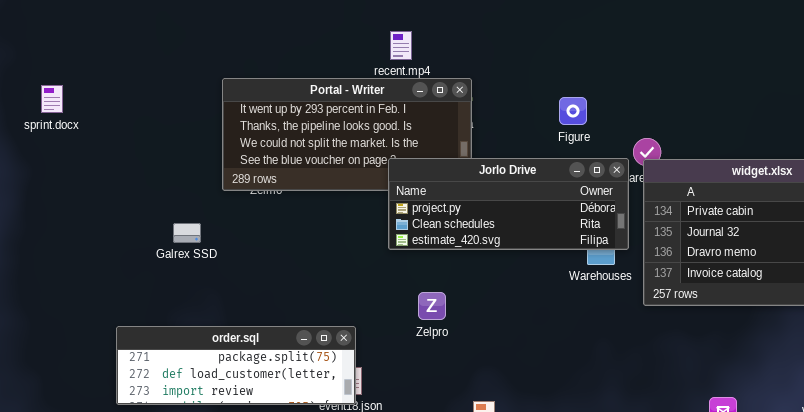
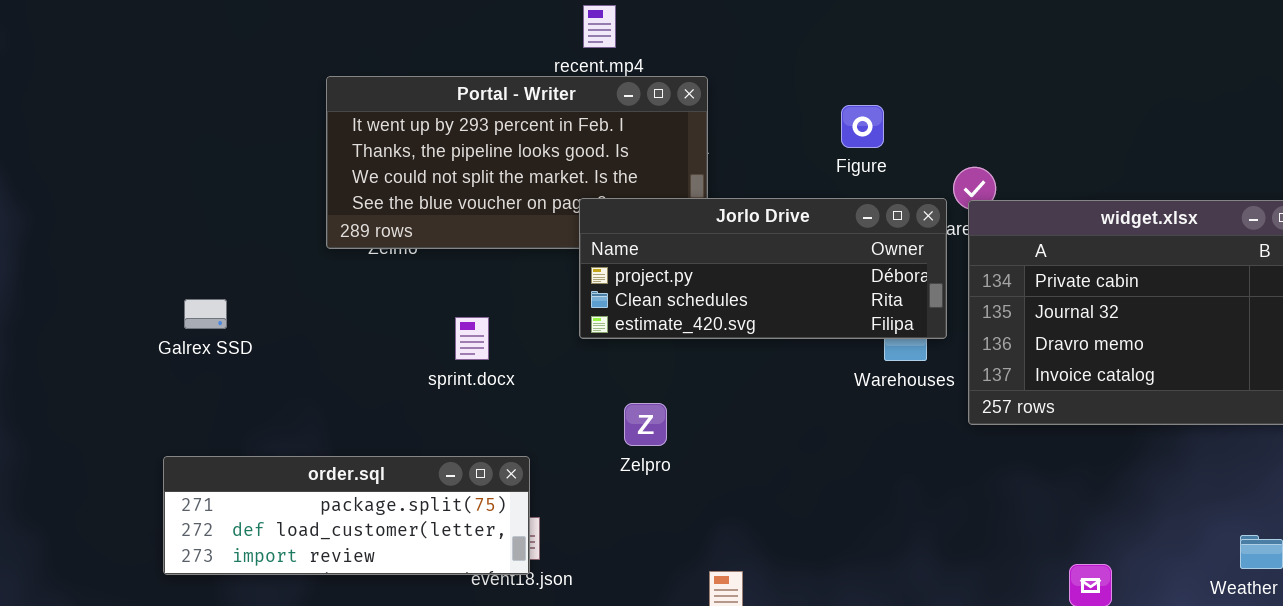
sprint.docx: [41,85,63,113] -> [455,317,489,360], moved
Galrex SSD: [173,223,201,243] -> [184,299,227,329], moved

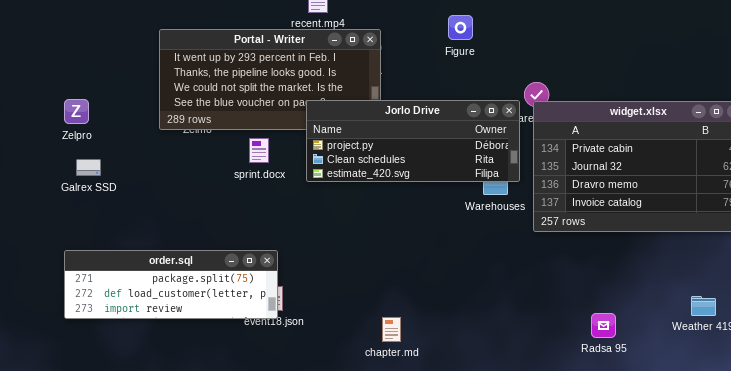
Figure: [841,105,884,148] -> [448,15,473,40], moved
sprint.docx: [455,317,489,360] -> [249,138,269,163], moved
Zelpro: [624,403,667,446] -> [64,99,89,124], moved

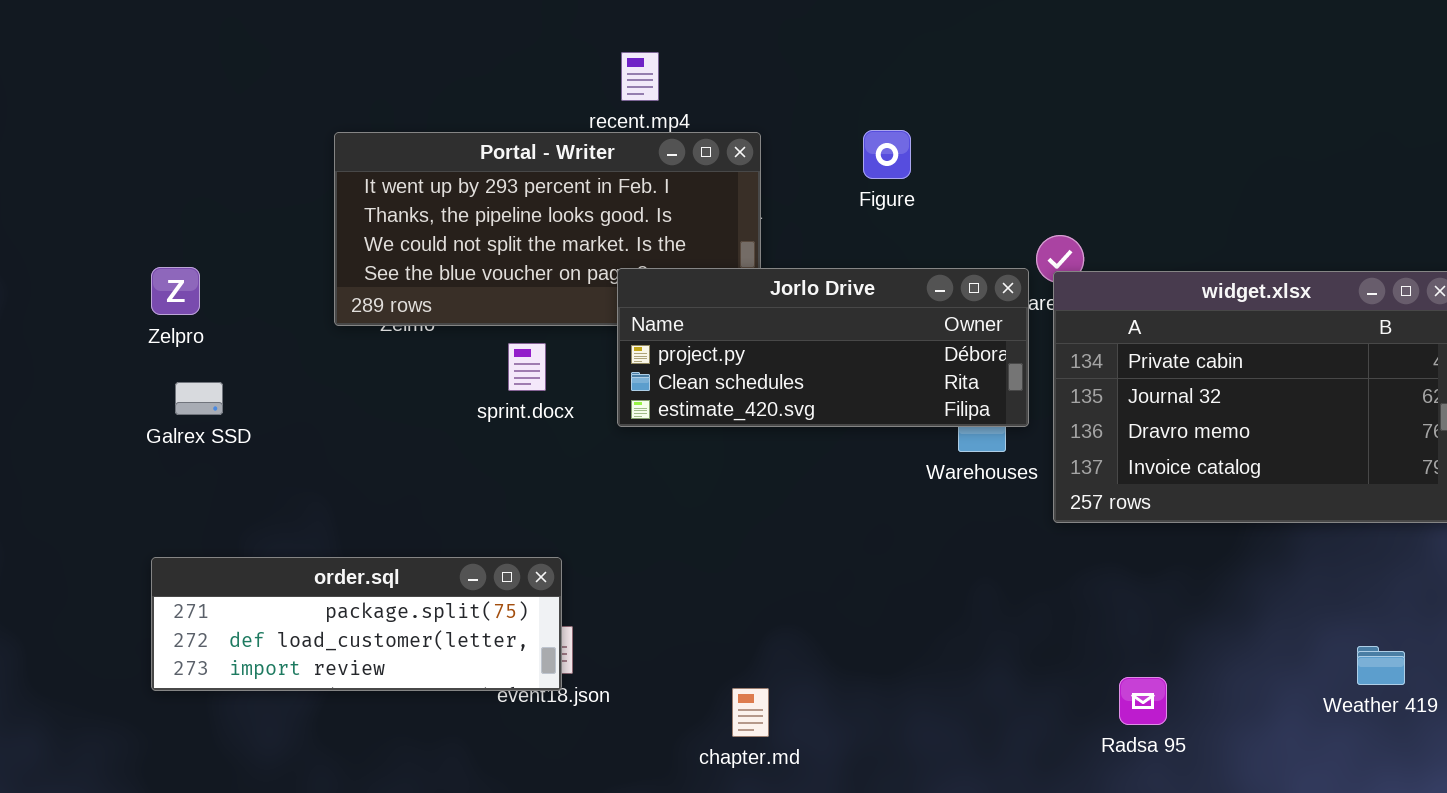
Figure: [448,15,473,40] -> [863,130,911,179], moved
Radsa 95: [591,313,616,338] -> [1119,677,1167,725], moved
chapter.md: [382,317,401,342] -> [732,688,769,737], moved

